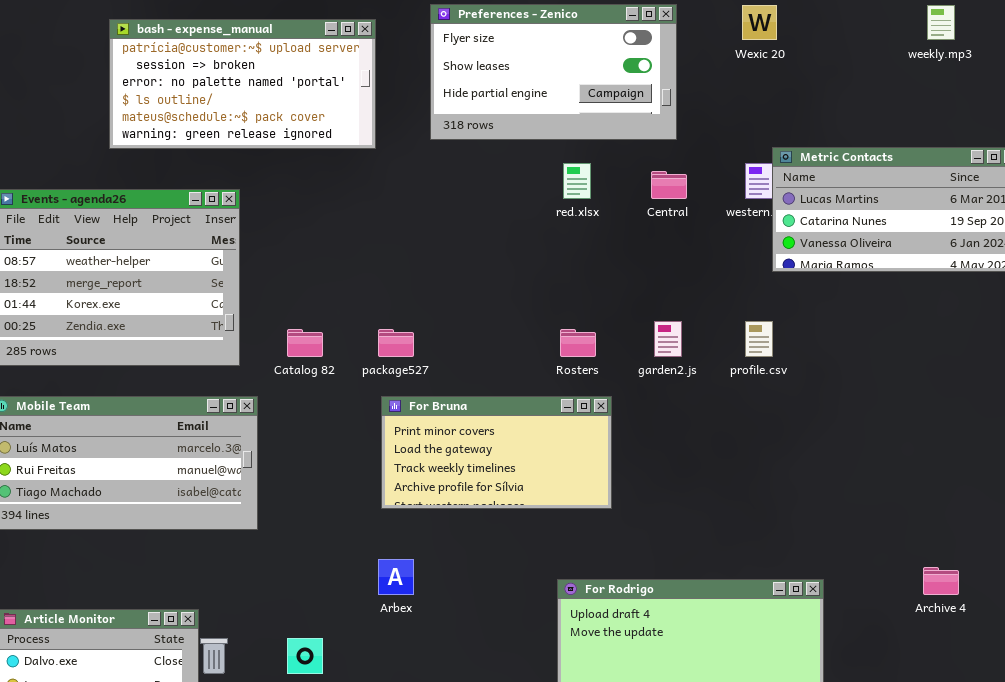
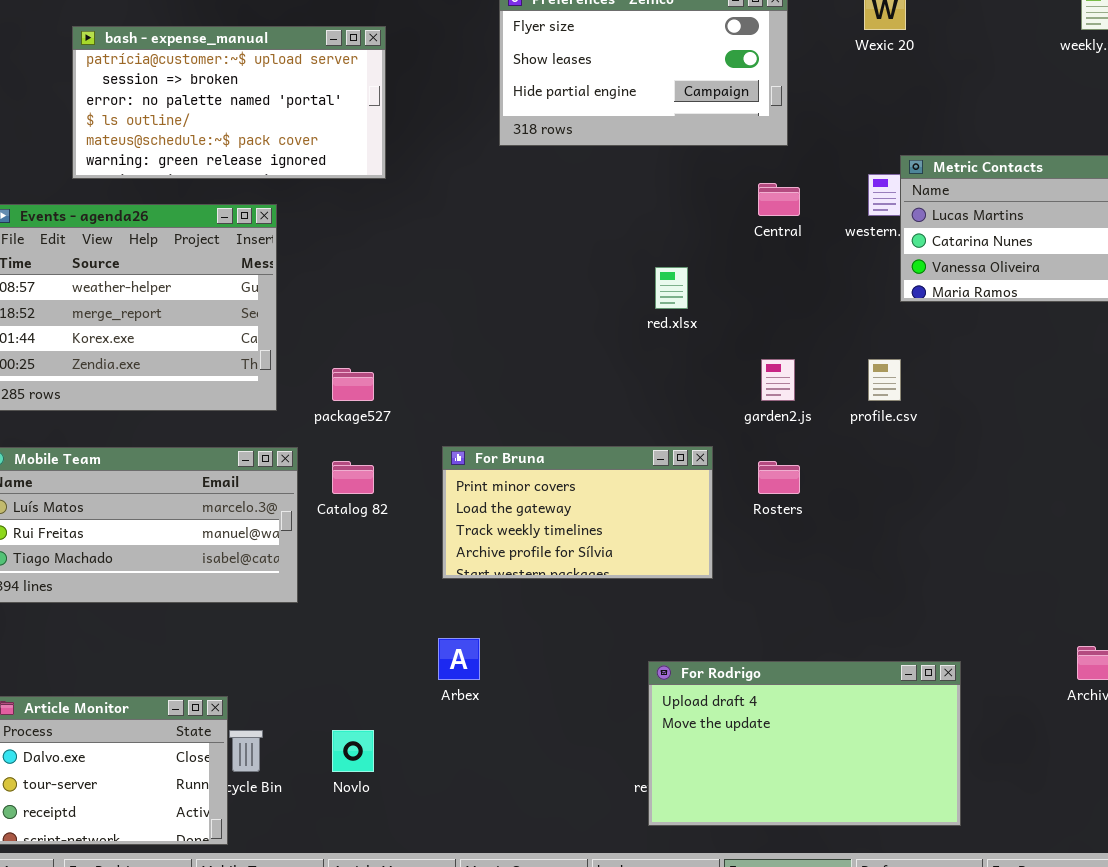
bash - expense_manual: [109,19,376,149] -> [72,26,386,179], moved
red.xlsx: [563,163,591,199] -> [655,267,688,309], moved
Catalog 82: [287,329,323,357] -> [332,461,374,494], moved
package527: [378,329,414,357] -> [332,368,374,401], moved
Rosters: [560,329,596,357] -> [758,461,800,494], moved

